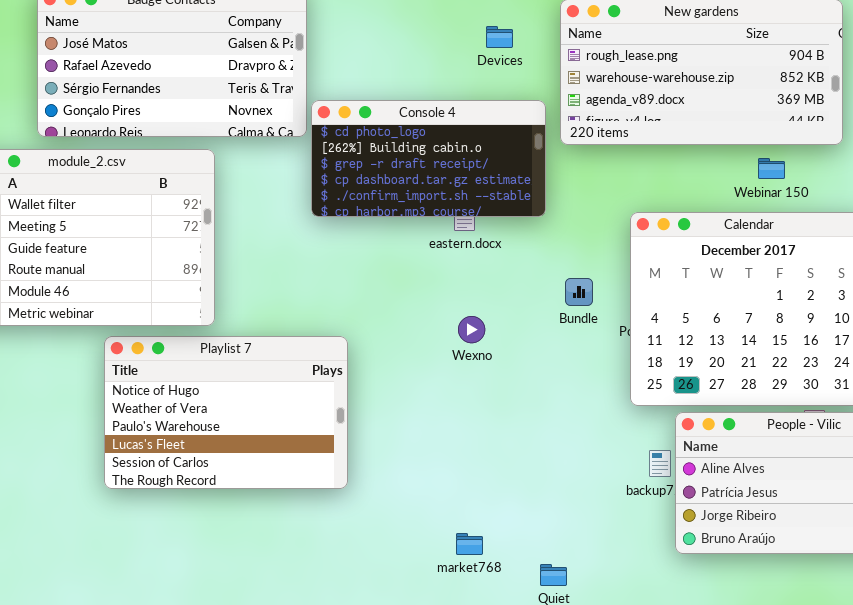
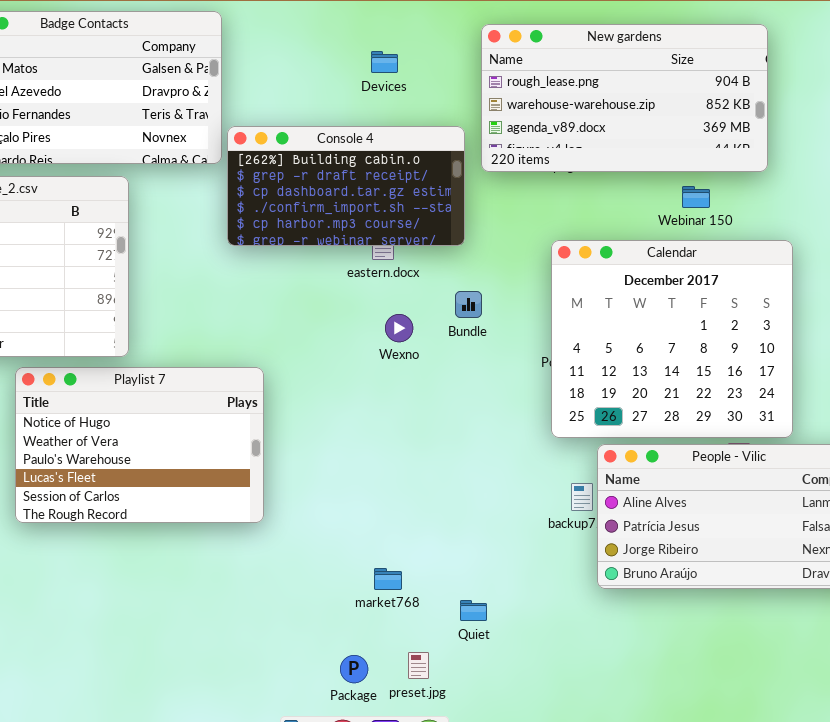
Devices: [486,26,513,48] -> [371,51,398,73], moved
Console 4: [311,100,546,217] -> [227,126,465,246], scrolled down 1 row
Bundle: [565,278,593,306] -> [455,291,482,318], moved
Wexno: [458,316,485,343] -> [385,314,413,342], moved

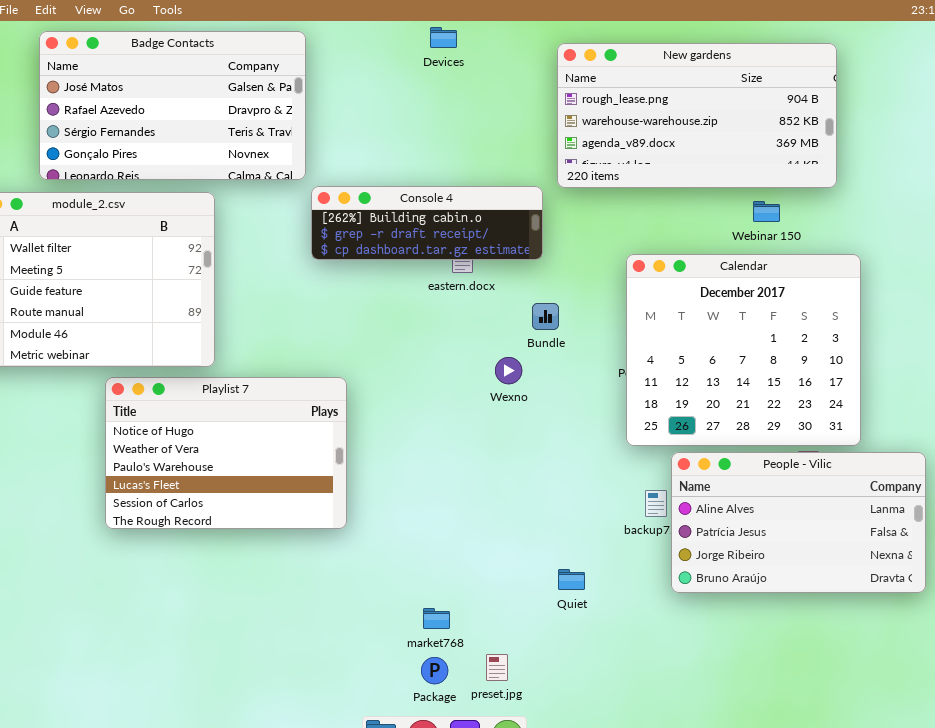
Devices: [371,51,398,73] -> [430,27,457,48], moved
Console 4: [227,126,465,246] -> [311,186,543,260], resized
Wexno: [385,314,413,342] -> [495,357,522,384], moved
market768: [374,568,402,590] -> [423,608,450,629], moved
Quiet: [460,600,487,621] -> [558,569,585,590], moved

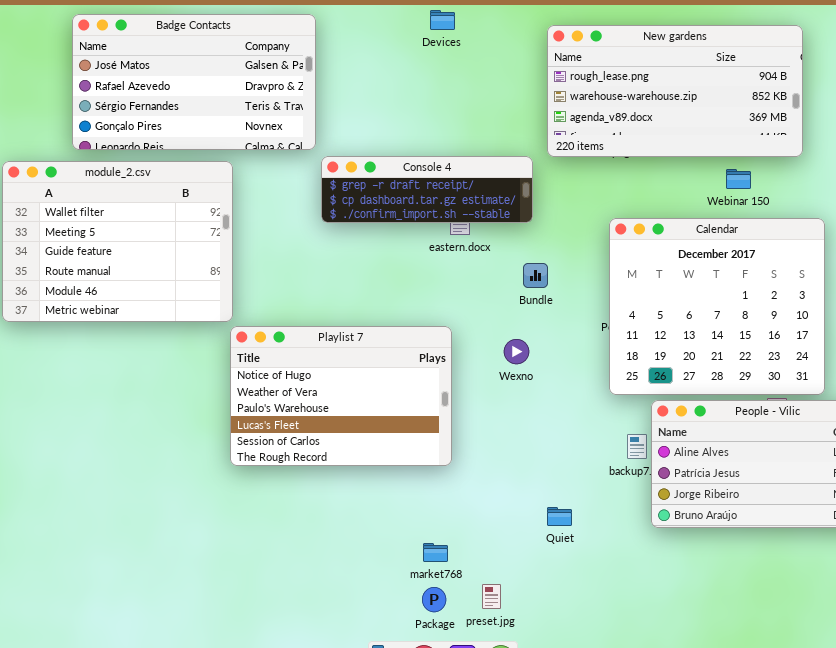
Console 4: [311,186,543,260] -> [321,156,533,223], scrolled down 1 row
Wexno: [495,357,522,384] -> [504,339,529,364], moved
Playlist 7: [105,377,347,529] -> [230,326,452,466], moved

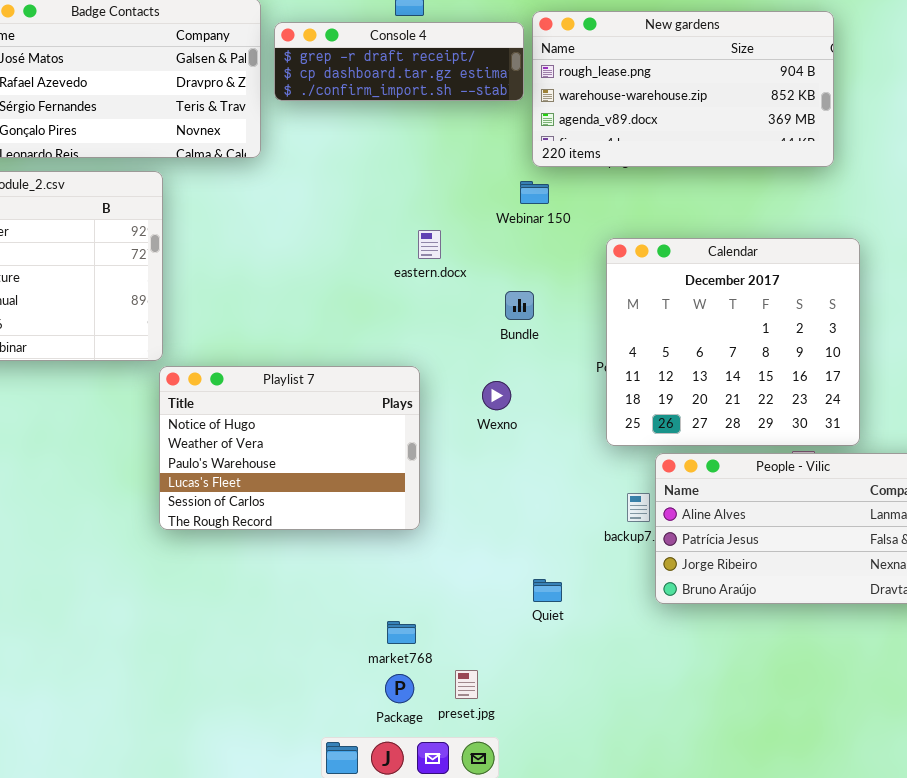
Console 4: [321,156,533,223] -> [274,22,524,101], moved
Webinar 150: [726,169,751,189] -> [520,181,549,204], moved

